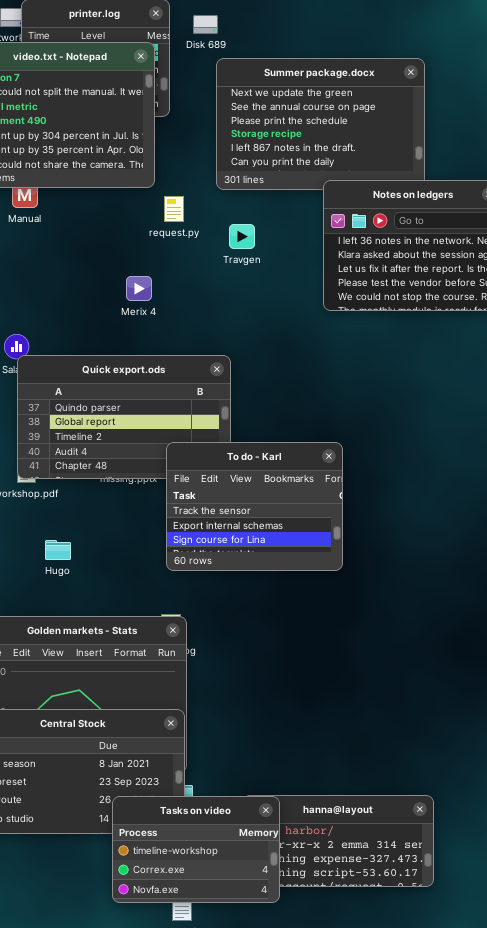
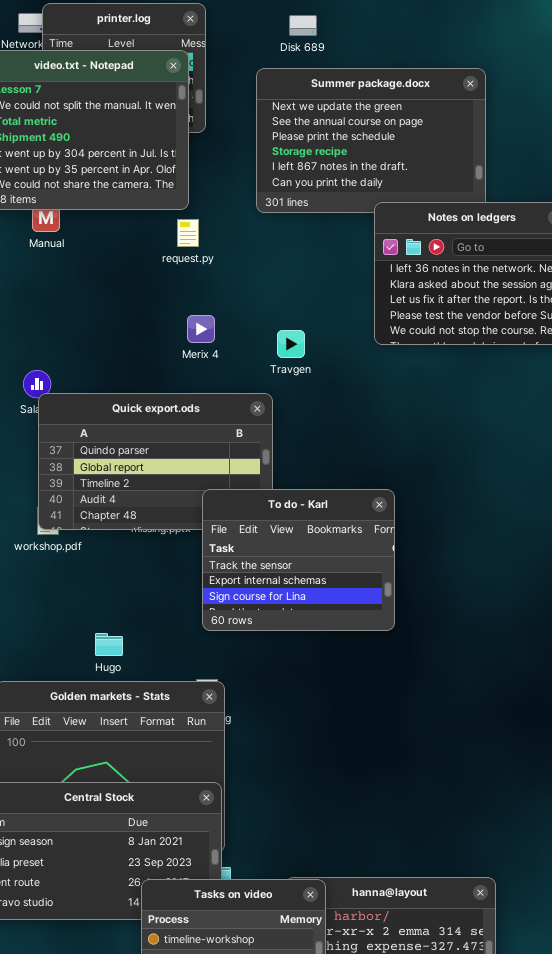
Disk 689: [193,15,218,34] -> [289,15,317,36], moved
request.py: [164,196,184,222] -> [177,219,199,247], moved
Travgen: [229,224,255,249] -> [277,330,305,358], moved
Merix 4: [126,276,152,301] -> [187,315,215,343], moved
Hugo: [45,540,71,560] -> [95,633,123,656], moved

